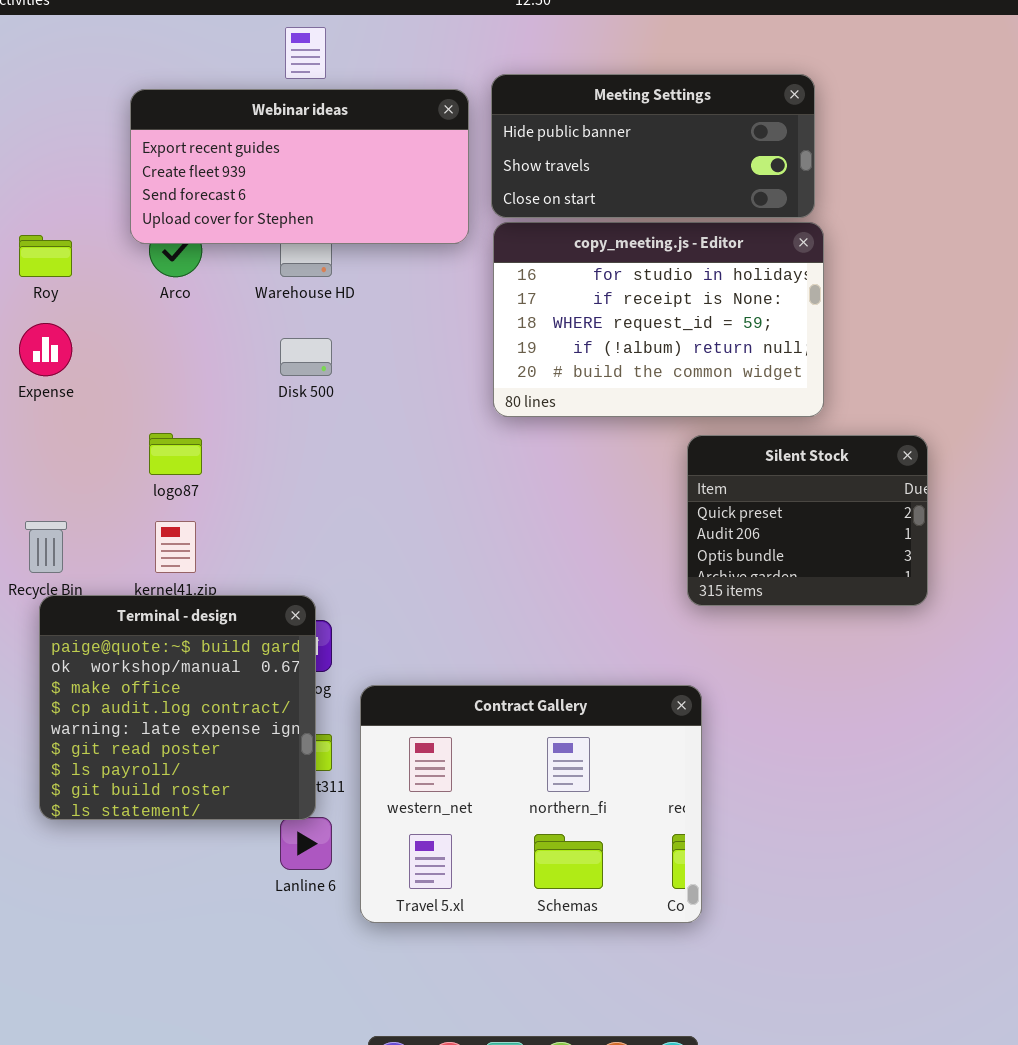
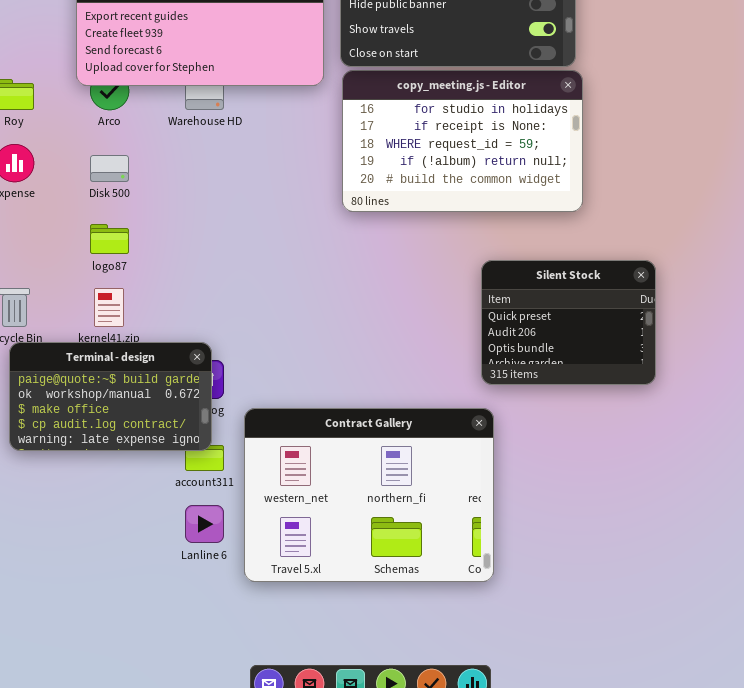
Disk 500: [280,338,332,376] -> [90,155,129,182], moved
Silent Stock: [687,435,928,606] -> [481,260,656,385], moved
Terminal - design: [39,595,316,820] -> [9,342,212,451], resized

